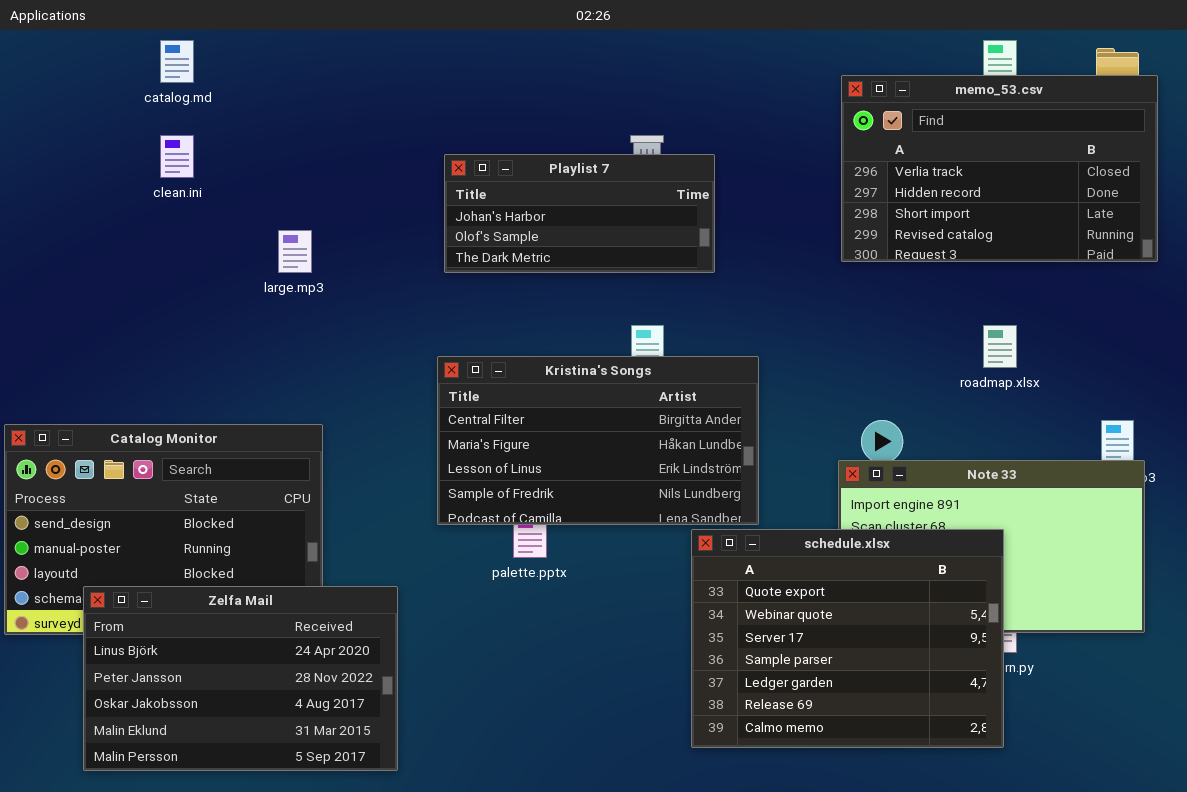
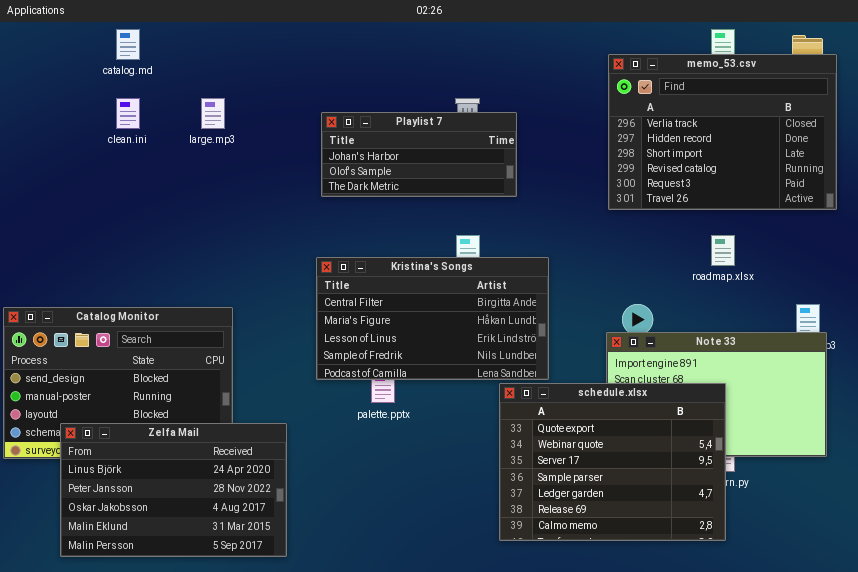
memo_53.csv: [841,75,1158,262] -> [608,54,837,210], resized
large.mp3: [278,230,312,273] -> [201,98,225,129], moved

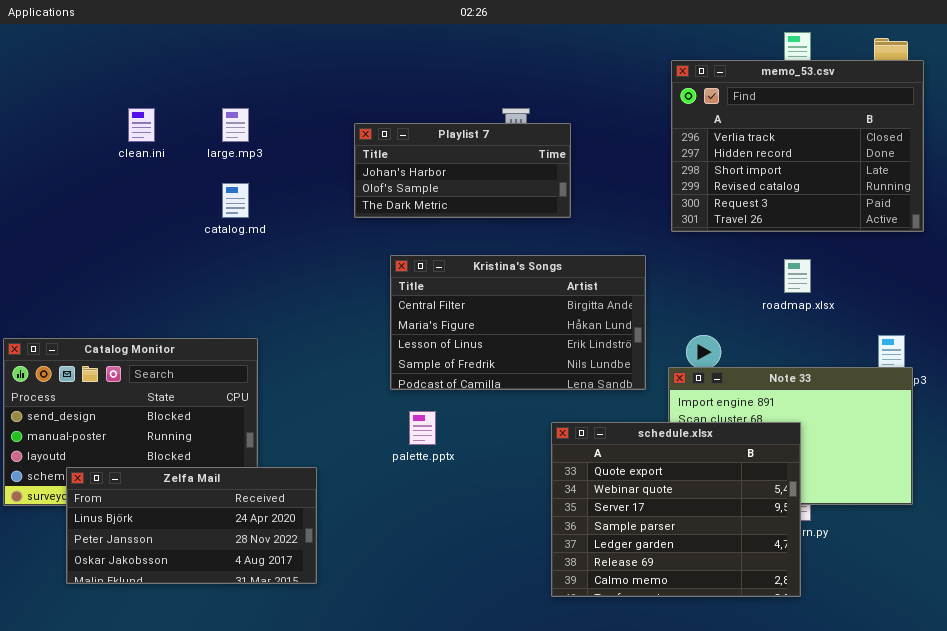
catalog.md: [116,29,140,60] -> [222,183,249,218], moved
Kristina's Songs: [316,257,549,380] -> [390,255,646,390], moved
Zelfa Mail: [60,423,287,557] -> [66,467,317,584], resized

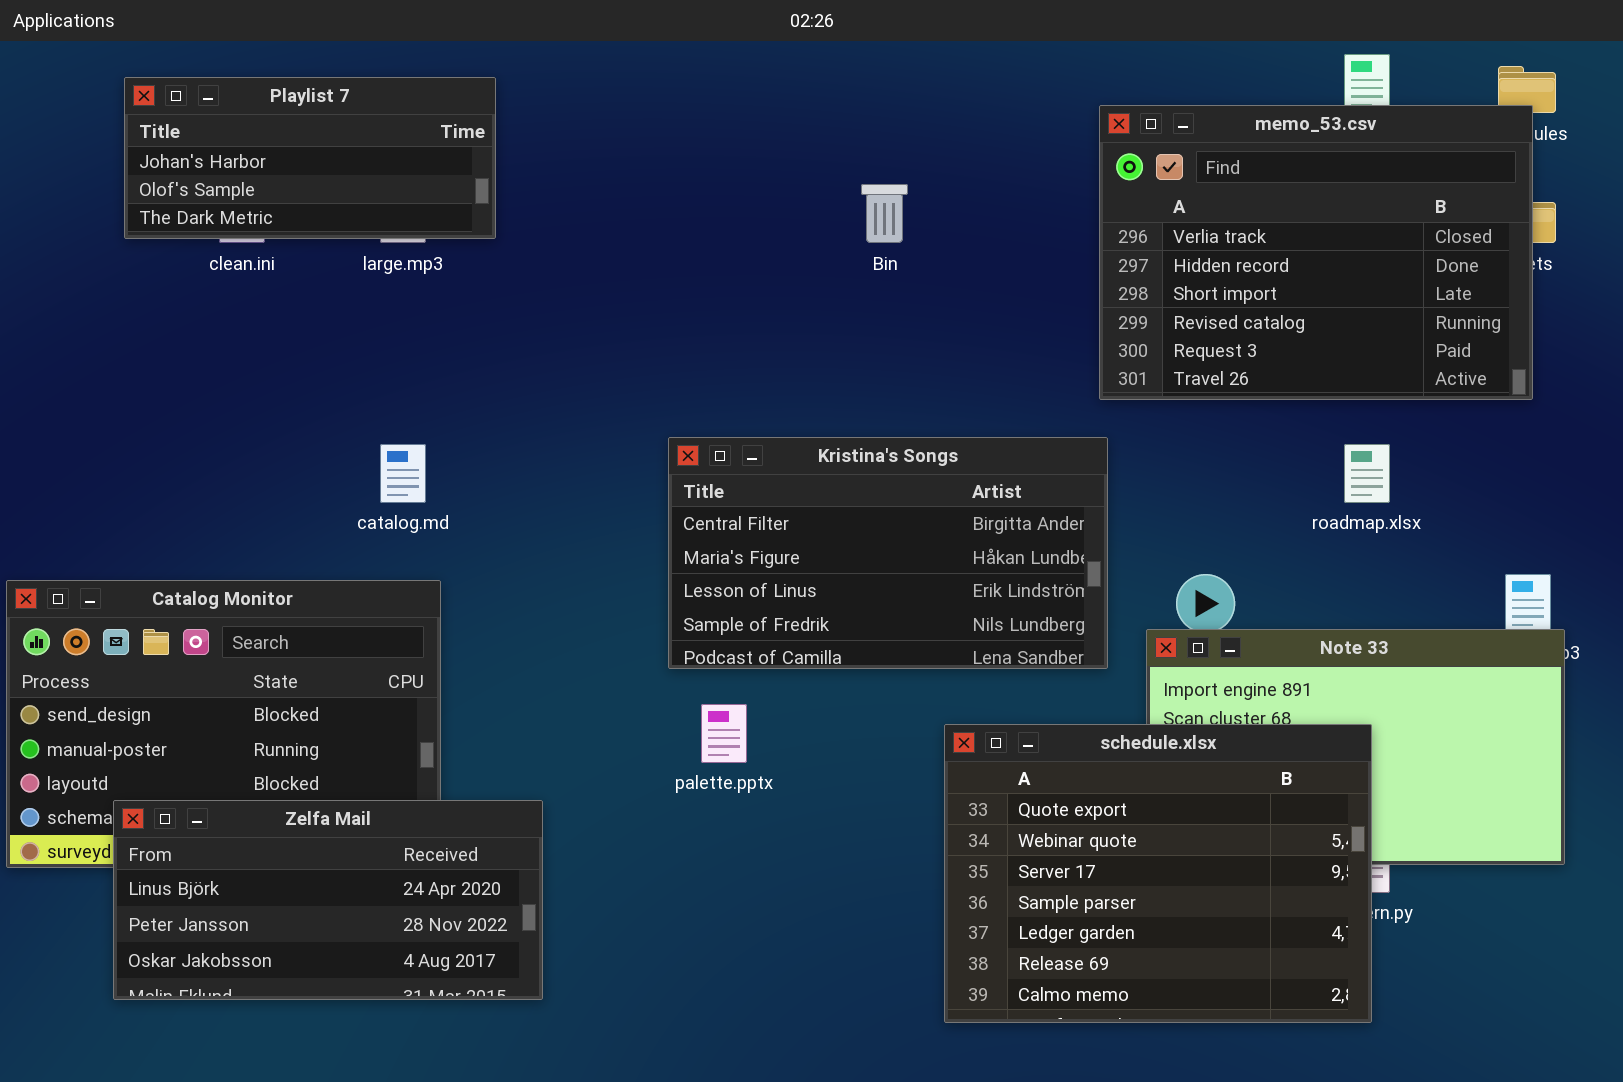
memo_53.csv: [671,60,924,232] -> [1099,105,1533,400], moved
Playlist 7: [354,123,571,218] -> [124,77,496,239], moved
catalog.md: [222,183,249,218] -> [380,444,426,503], moved

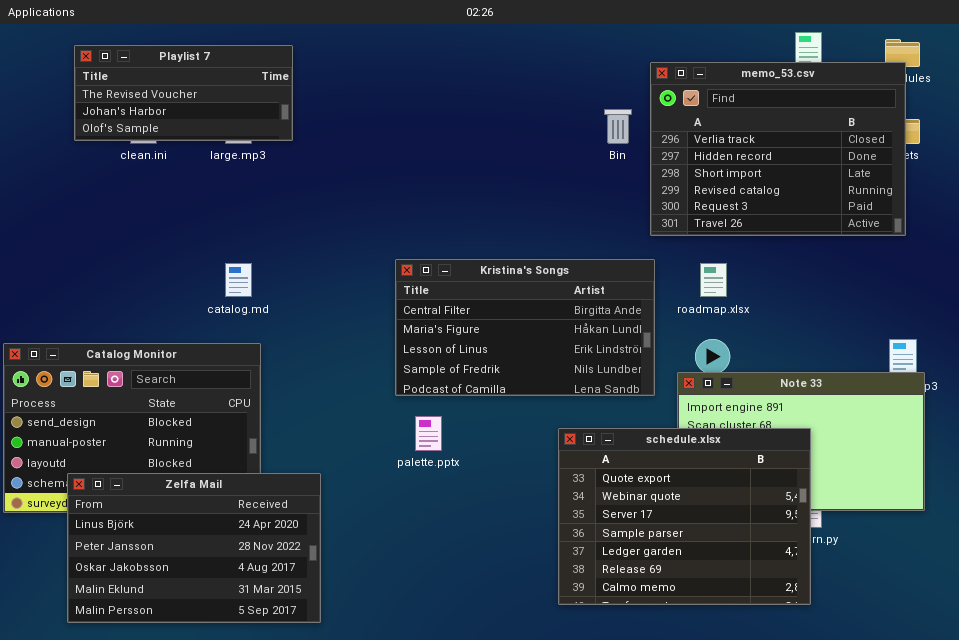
Playlist 7: [124,77,496,239] -> [74,45,293,141], scrolled up 1 row
Bin: [861,184,908,243] -> [604,109,632,144], moved
roadmap.xlsx: [1344,444,1390,503] -> [700,263,727,297], moved
Zelfa Mail: [113,800,543,1000] -> [67,473,321,623], resized

